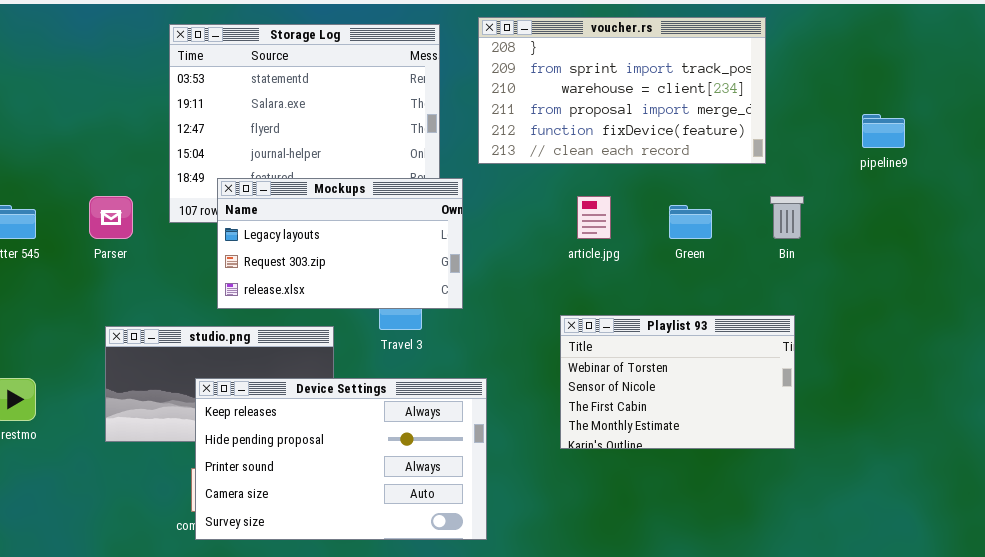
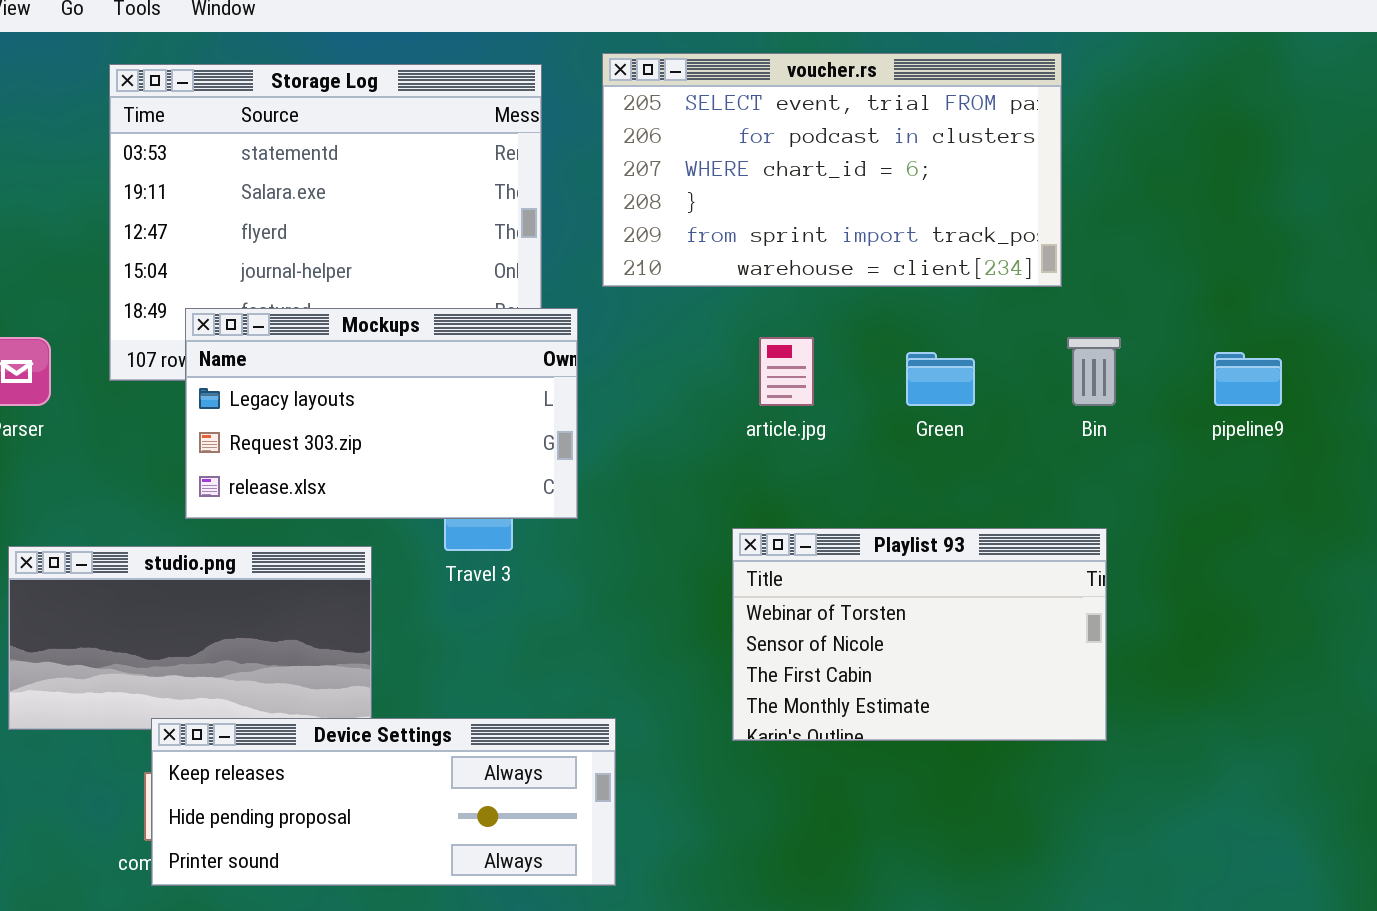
voucher.rs: [478,17,766,164] -> [602,53,1062,287], scrolled up 3 rows
pipeline9: [862,114,905,148] -> [1214,352,1282,406], moved
Device Settings: [195,378,487,540] -> [151,718,616,886], resized

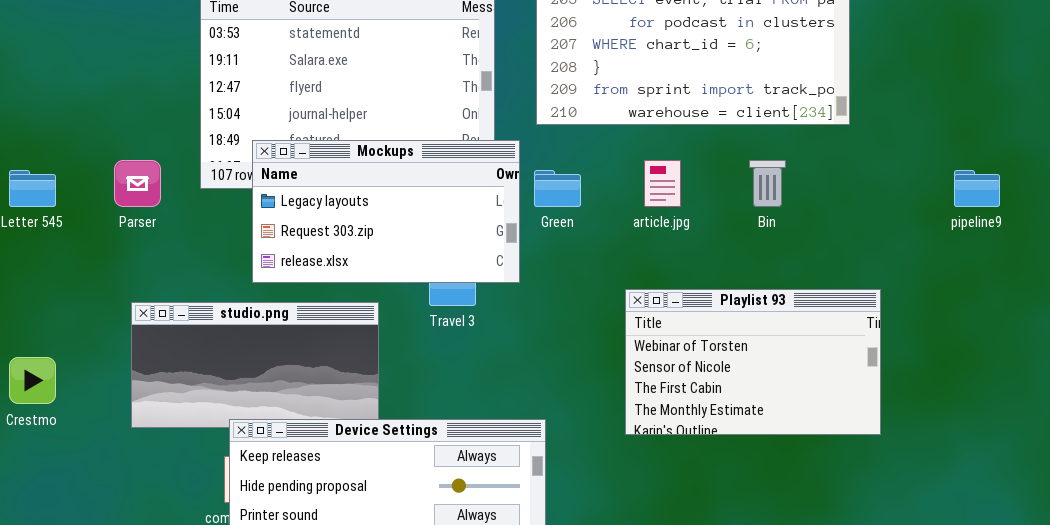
Bin: [1067,337,1121,406] -> [749,160,786,207], moved
Green: [906,352,975,406] -> [534,170,581,207], moved

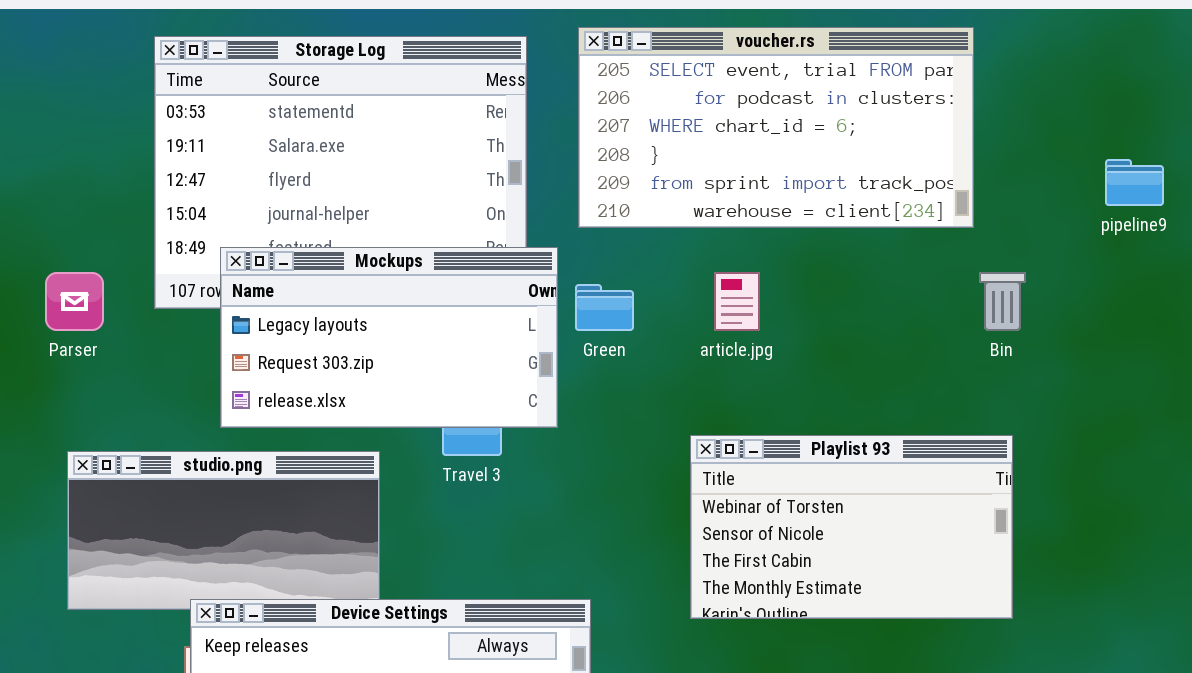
Bin: [749,160,786,207] -> [979,272,1026,331], moved
pipeline9: [954,170,1000,207] -> [1105,159,1164,206], moved

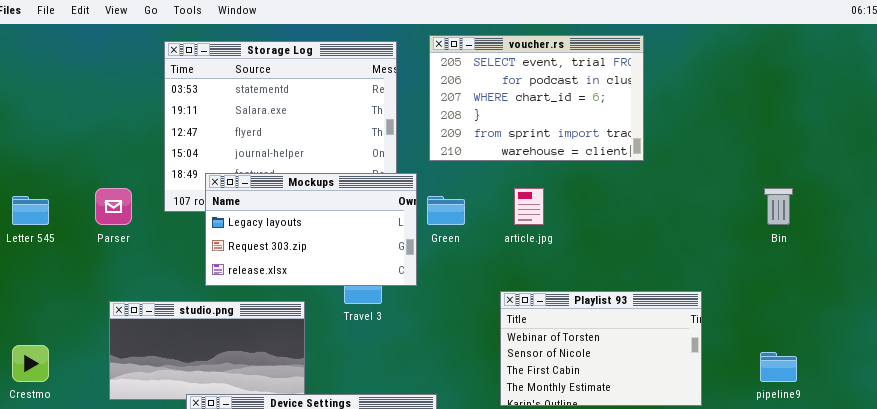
voucher.rs: [578,27,974,228] -> [429,35,644,161], resized
pipeline9: [1105,159,1164,206] -> [760,352,797,382], moved
Bin: [979,272,1026,331] -> [764,188,793,225], moved

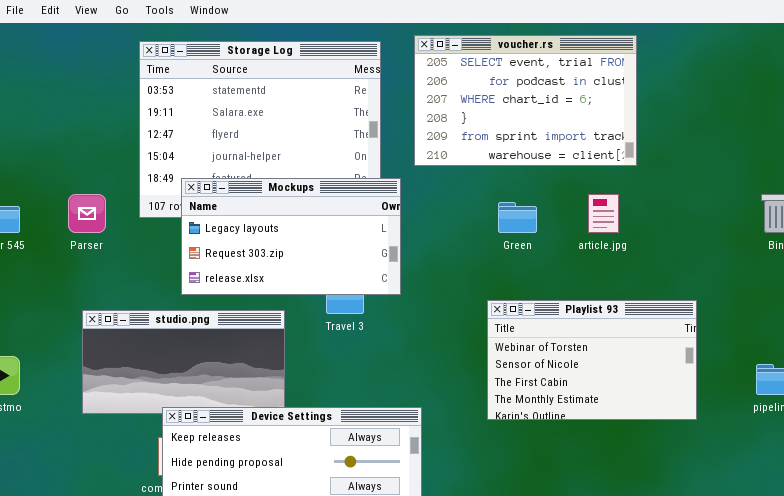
article.jpg: [514,188,544,225] -> [588,194,619,233], moved
Green: [427,196,465,225] -> [498,202,537,233], moved

